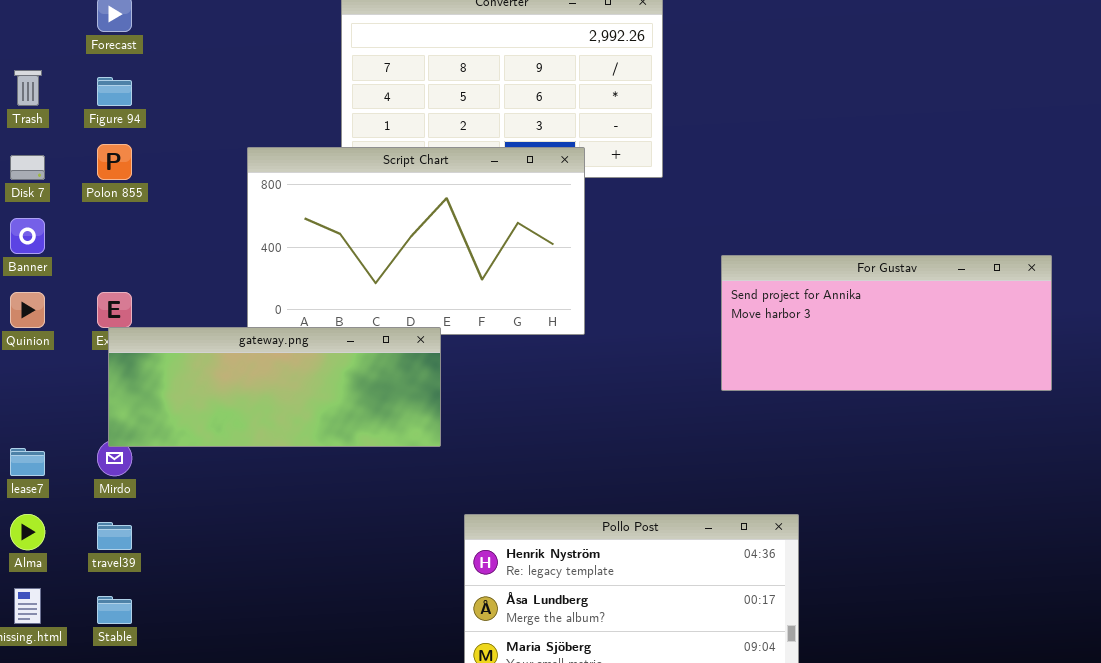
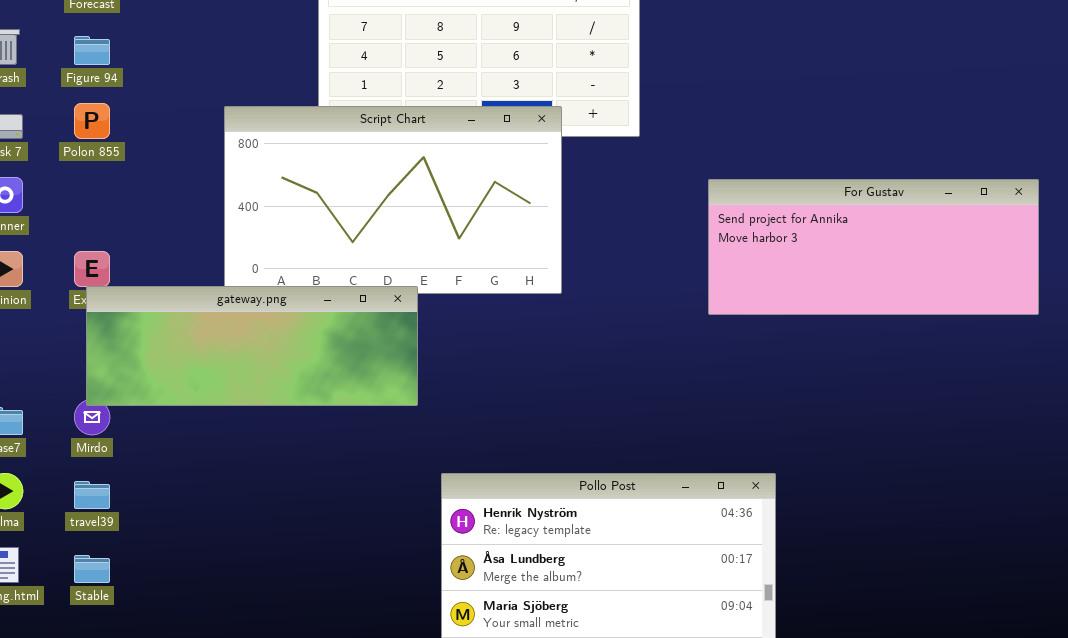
For Gustav: [721,255,1052,391] -> [708,179,1039,315], moved

